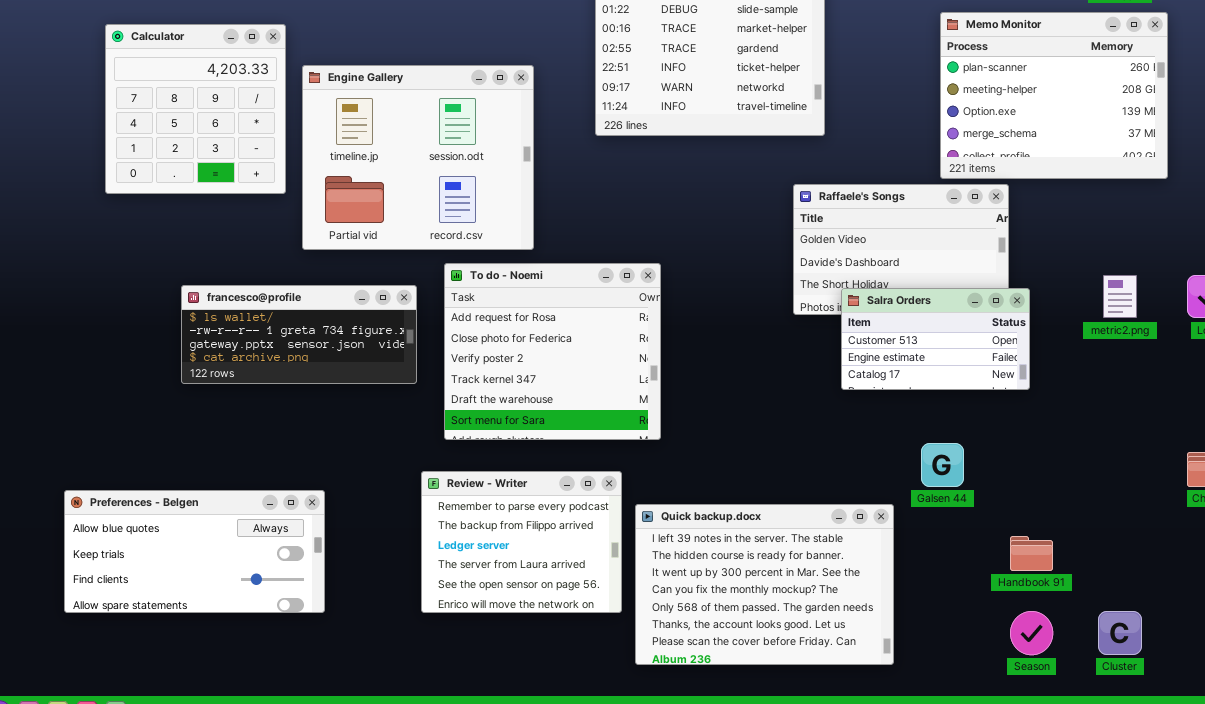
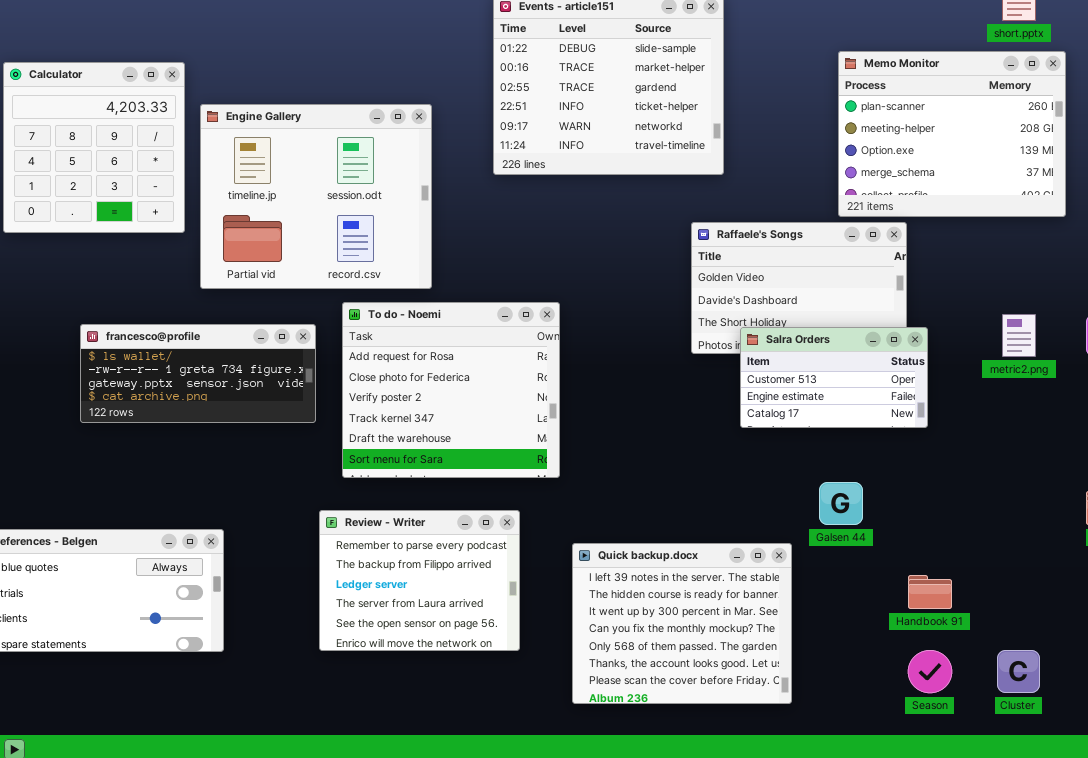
Quick backup.docx: [635,504,894,665] -> [572,543,792,704], resized

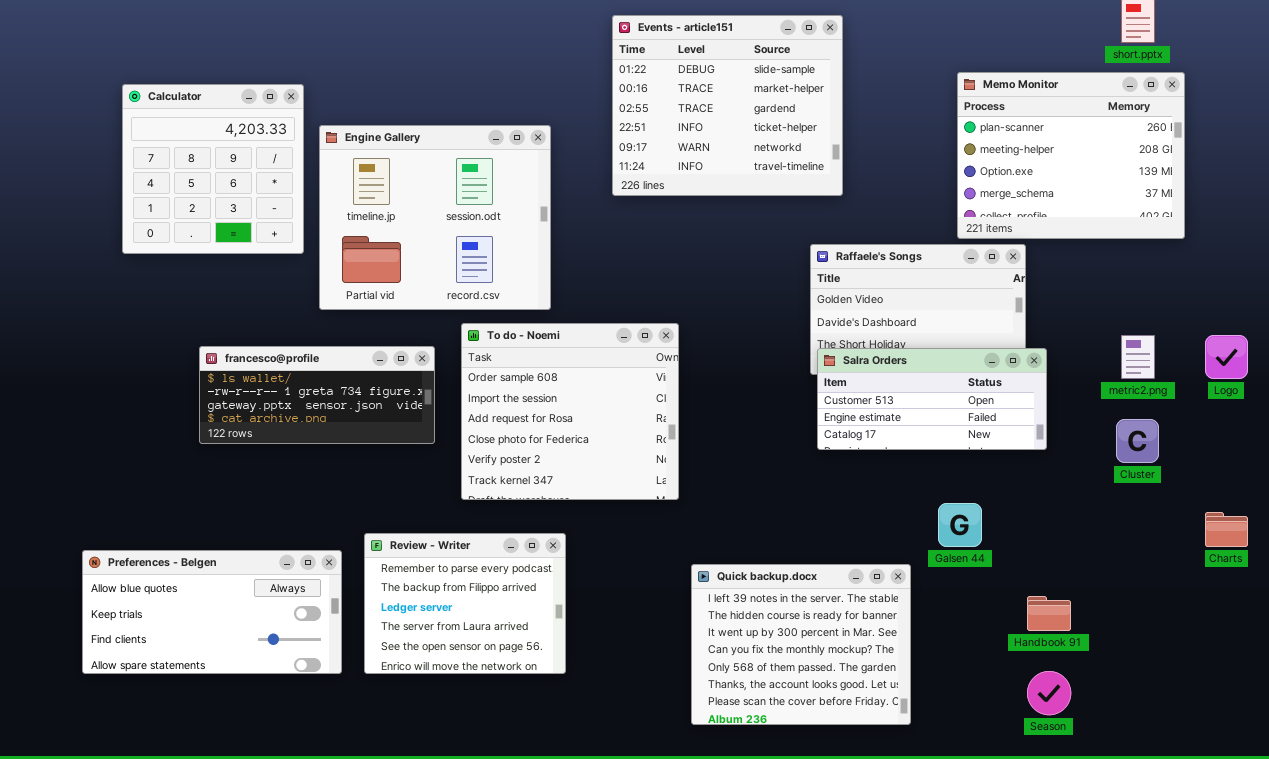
To do - Noemi: [342,302,560,478] -> [461,323,679,500], scrolled up 2 rows
Salra Orders: [740,327,928,428] -> [817,348,1047,450], resized
Review - Writer: [319,510,520,651] -> [364,533,566,674], moved
Cluster: [997,650,1040,693] -> [1116,419,1159,463], moved

